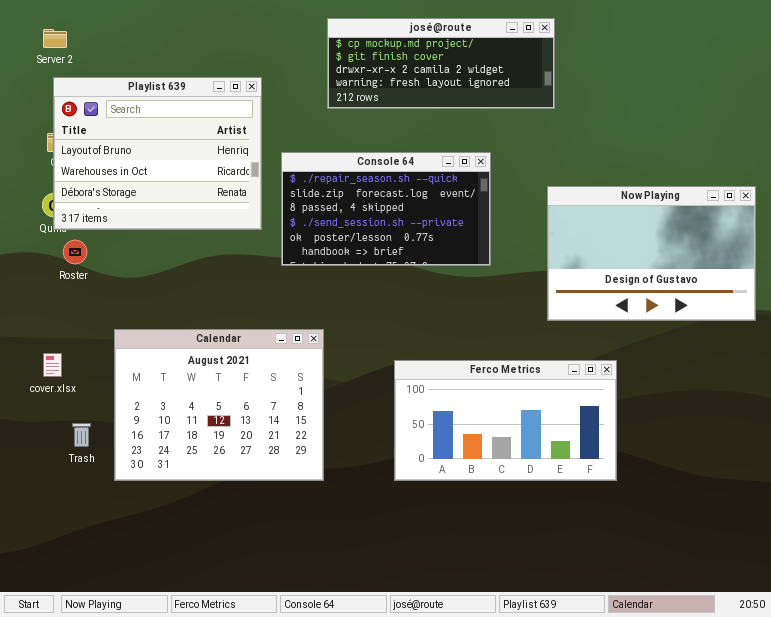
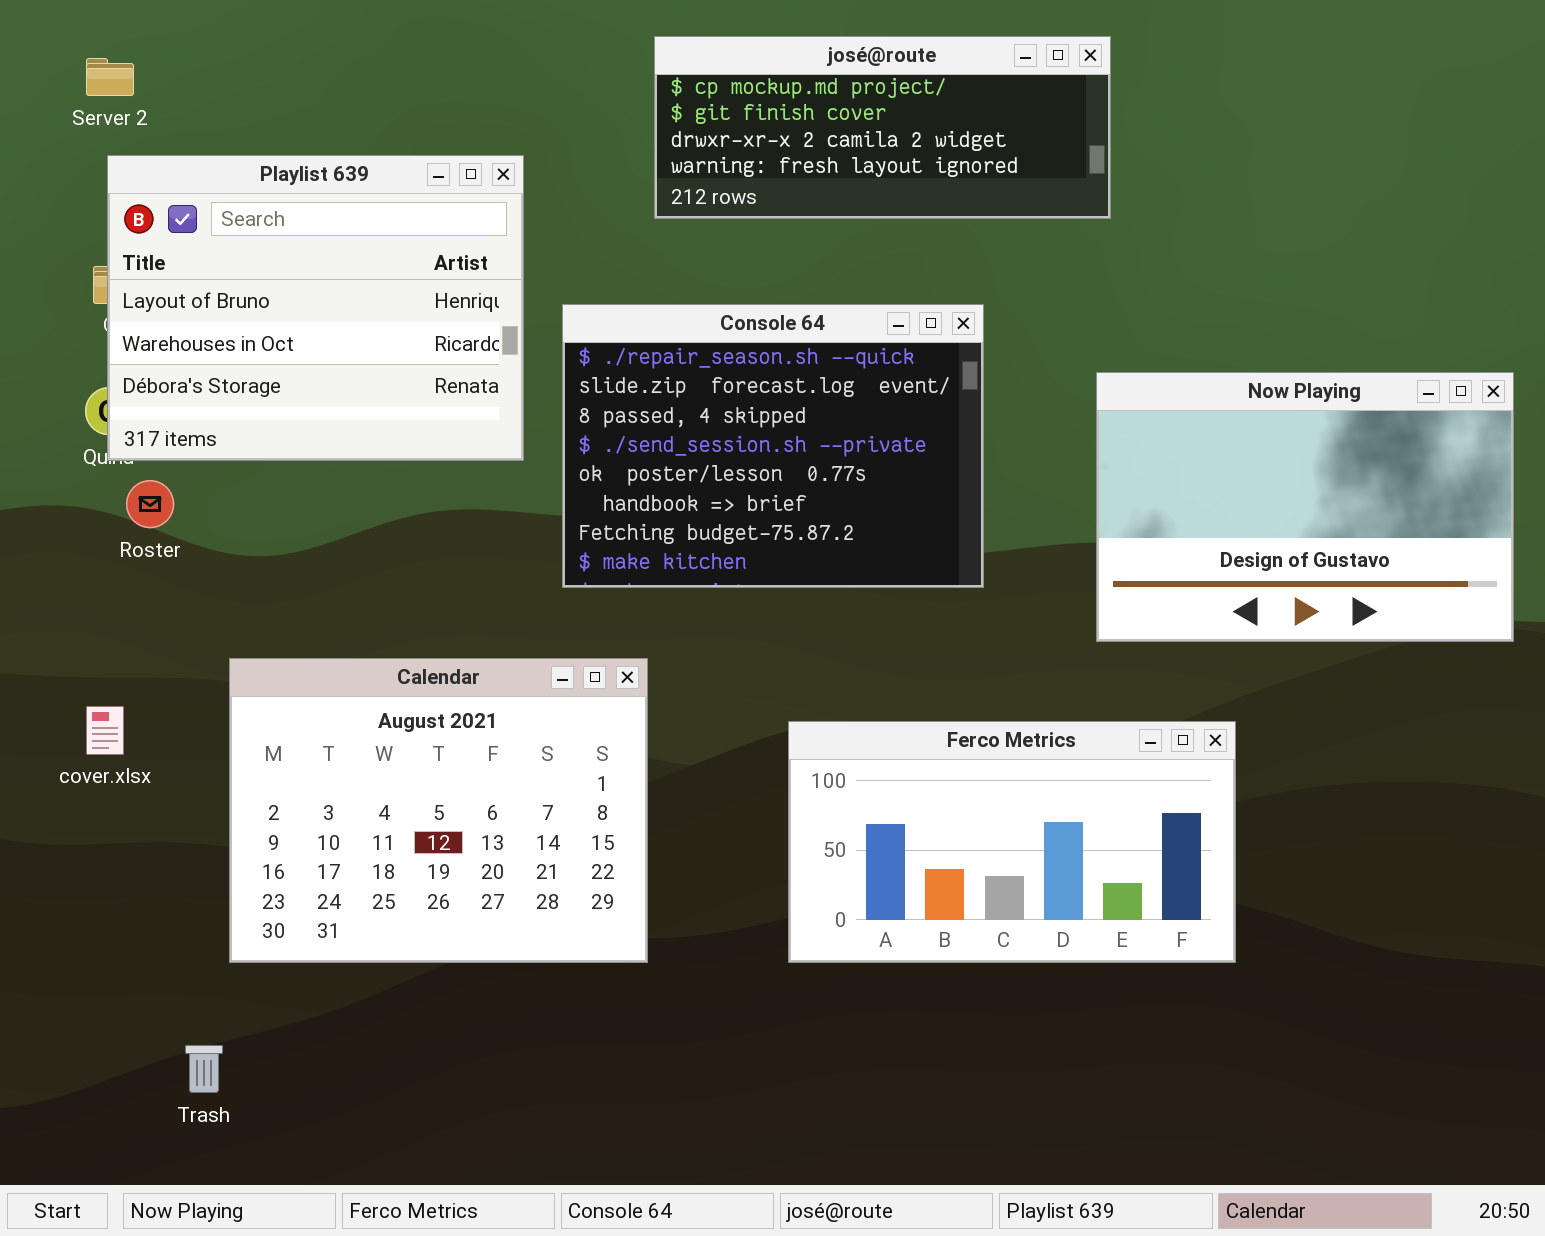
Console 64: [281,152,491,266] -> [562,304,984,588], resized
Trash: [72,423,91,447] -> [185,1045,223,1093], moved

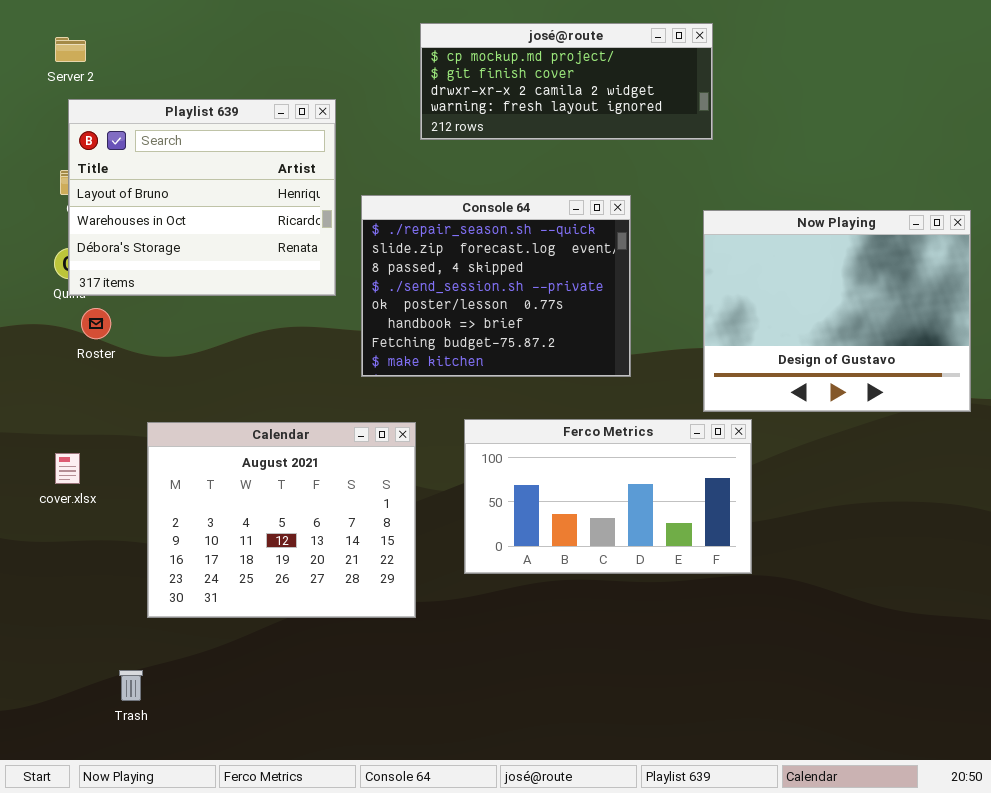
Now Playing: [1096,372,1514,642] -> [703,210,971,412], resized
Ferco Metrics: [788,721,1236,963] -> [464,419,752,574], moved

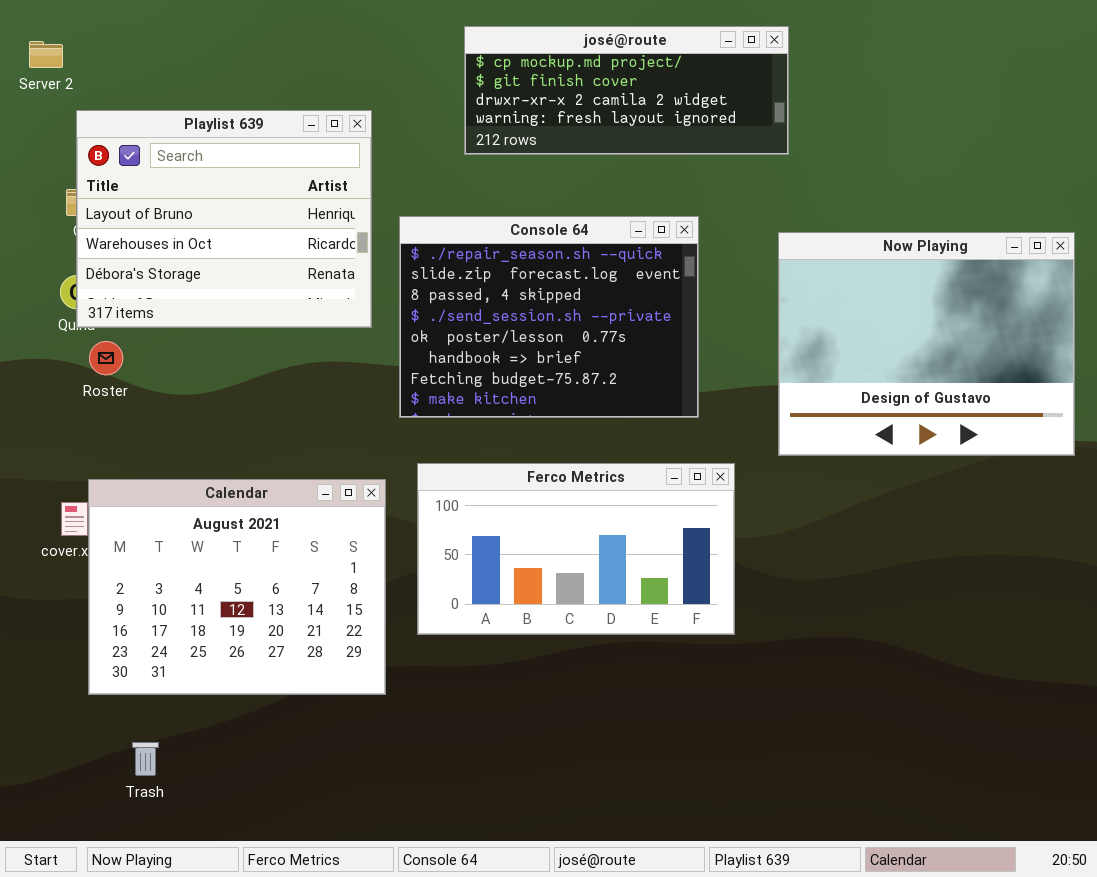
Server 2: [55,37,86,62] -> [29,41,63,68], moved
Ferco Metrics: [464,419,752,574] -> [417,463,735,635], moved
Calendar: [147,422,416,618] -> [88,479,386,695], moved

